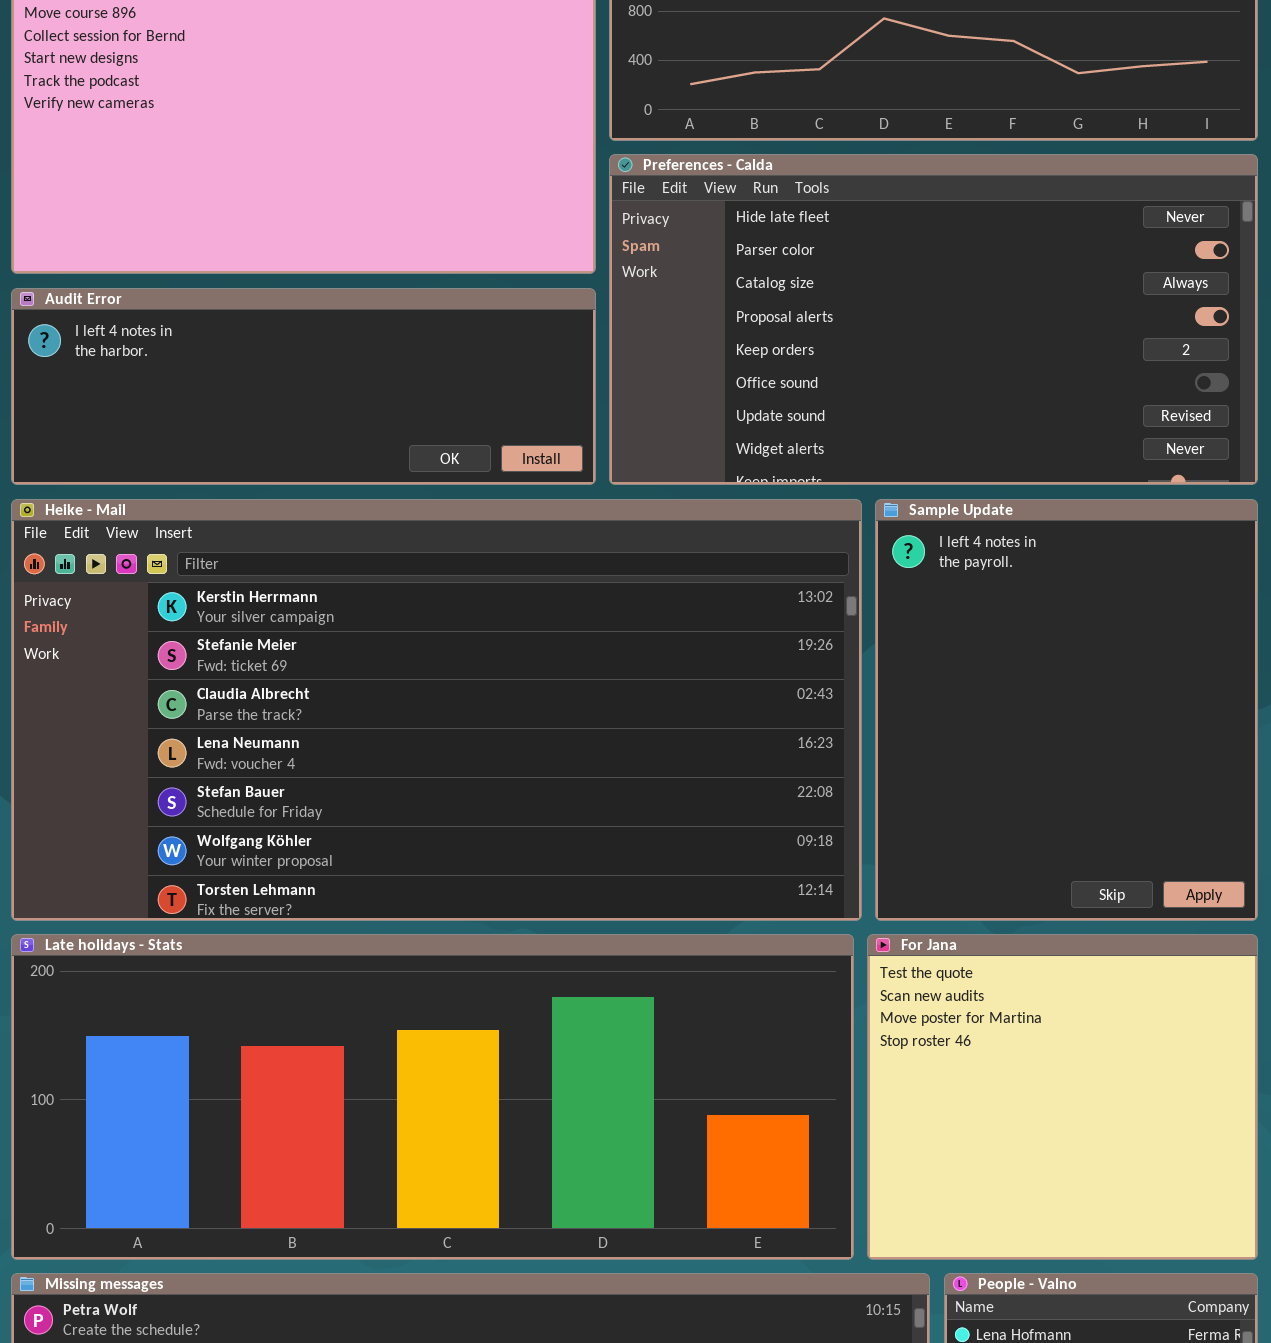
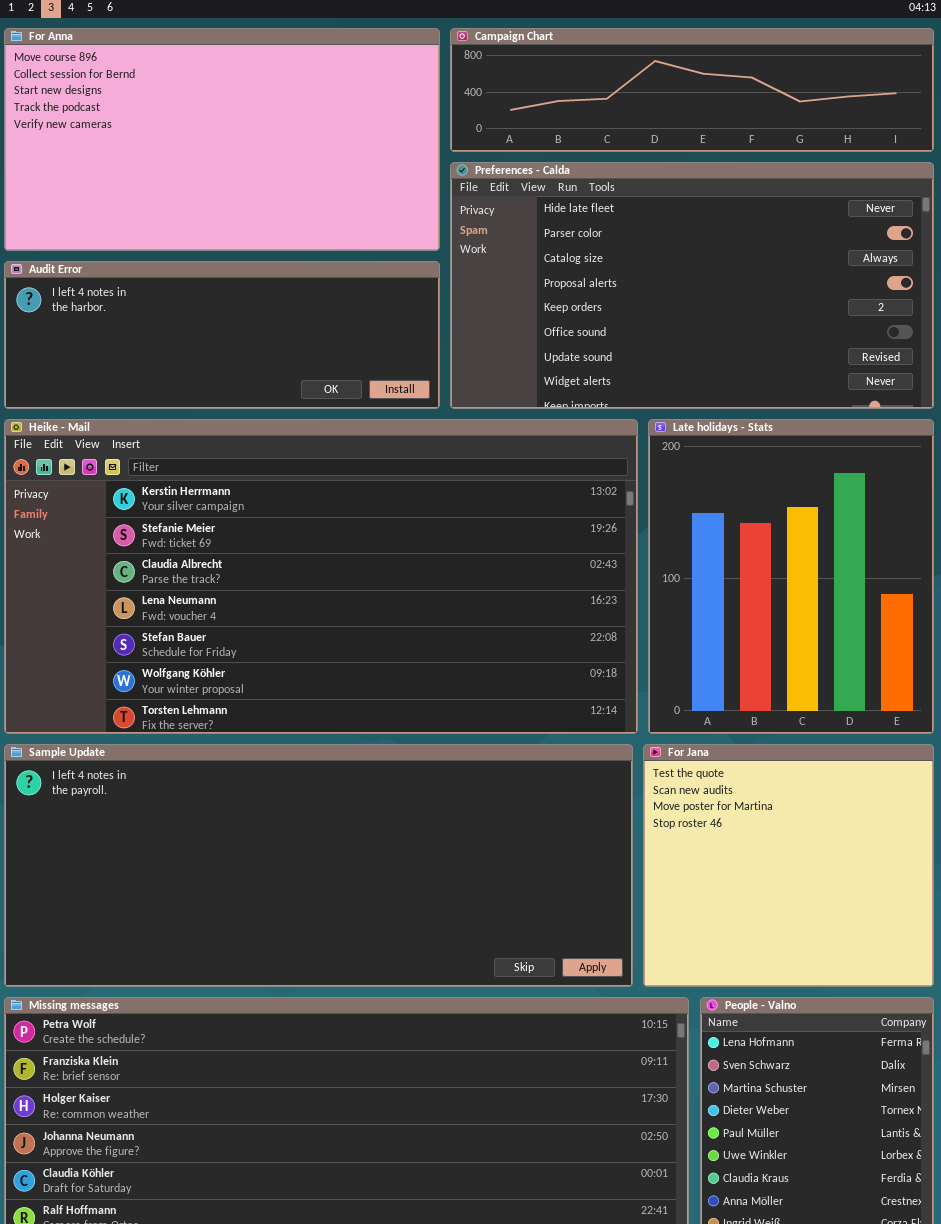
Sample Update: [875,499,1258,921] -> [4,744,633,987], moved, resized
Late holidays - Stats: [11,934,854,1260] -> [648,419,934,734], moved, resized

